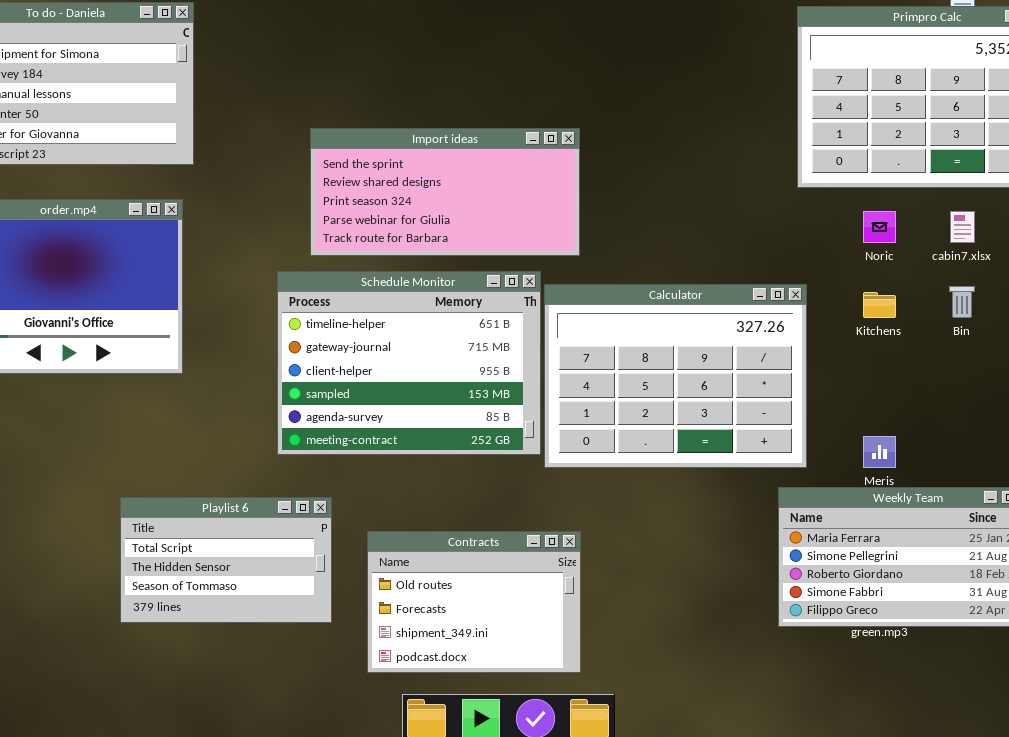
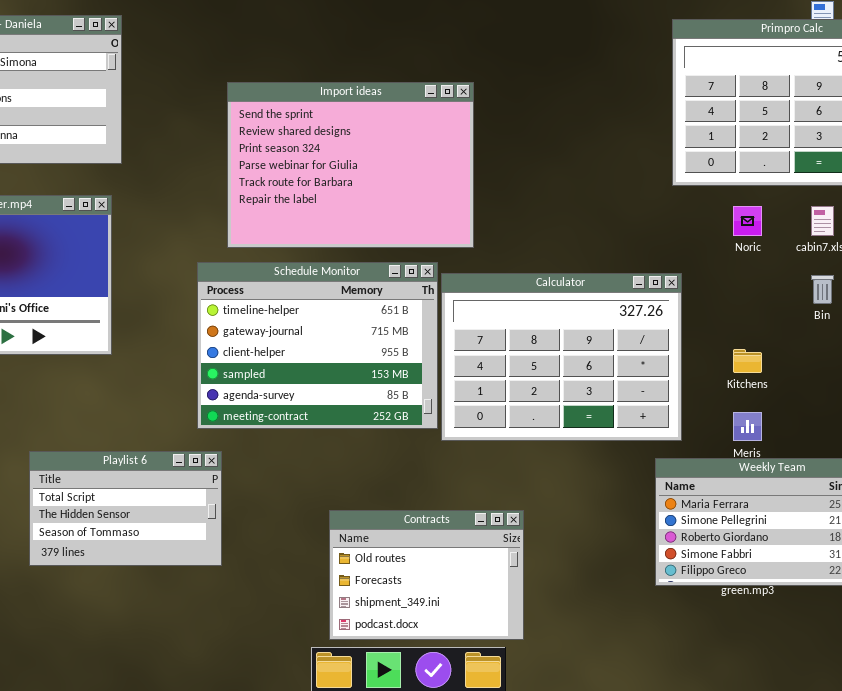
Import ideas: [310,128,580,256] -> [227,82,474,248], resized
Kitchens: [863,292,896,318] -> [733,349,762,373], moved
Playlist 6: [120,497,332,623] -> [29,451,222,566], moved
Contracts: [367,531,581,673] -> [329,510,524,640], moved

